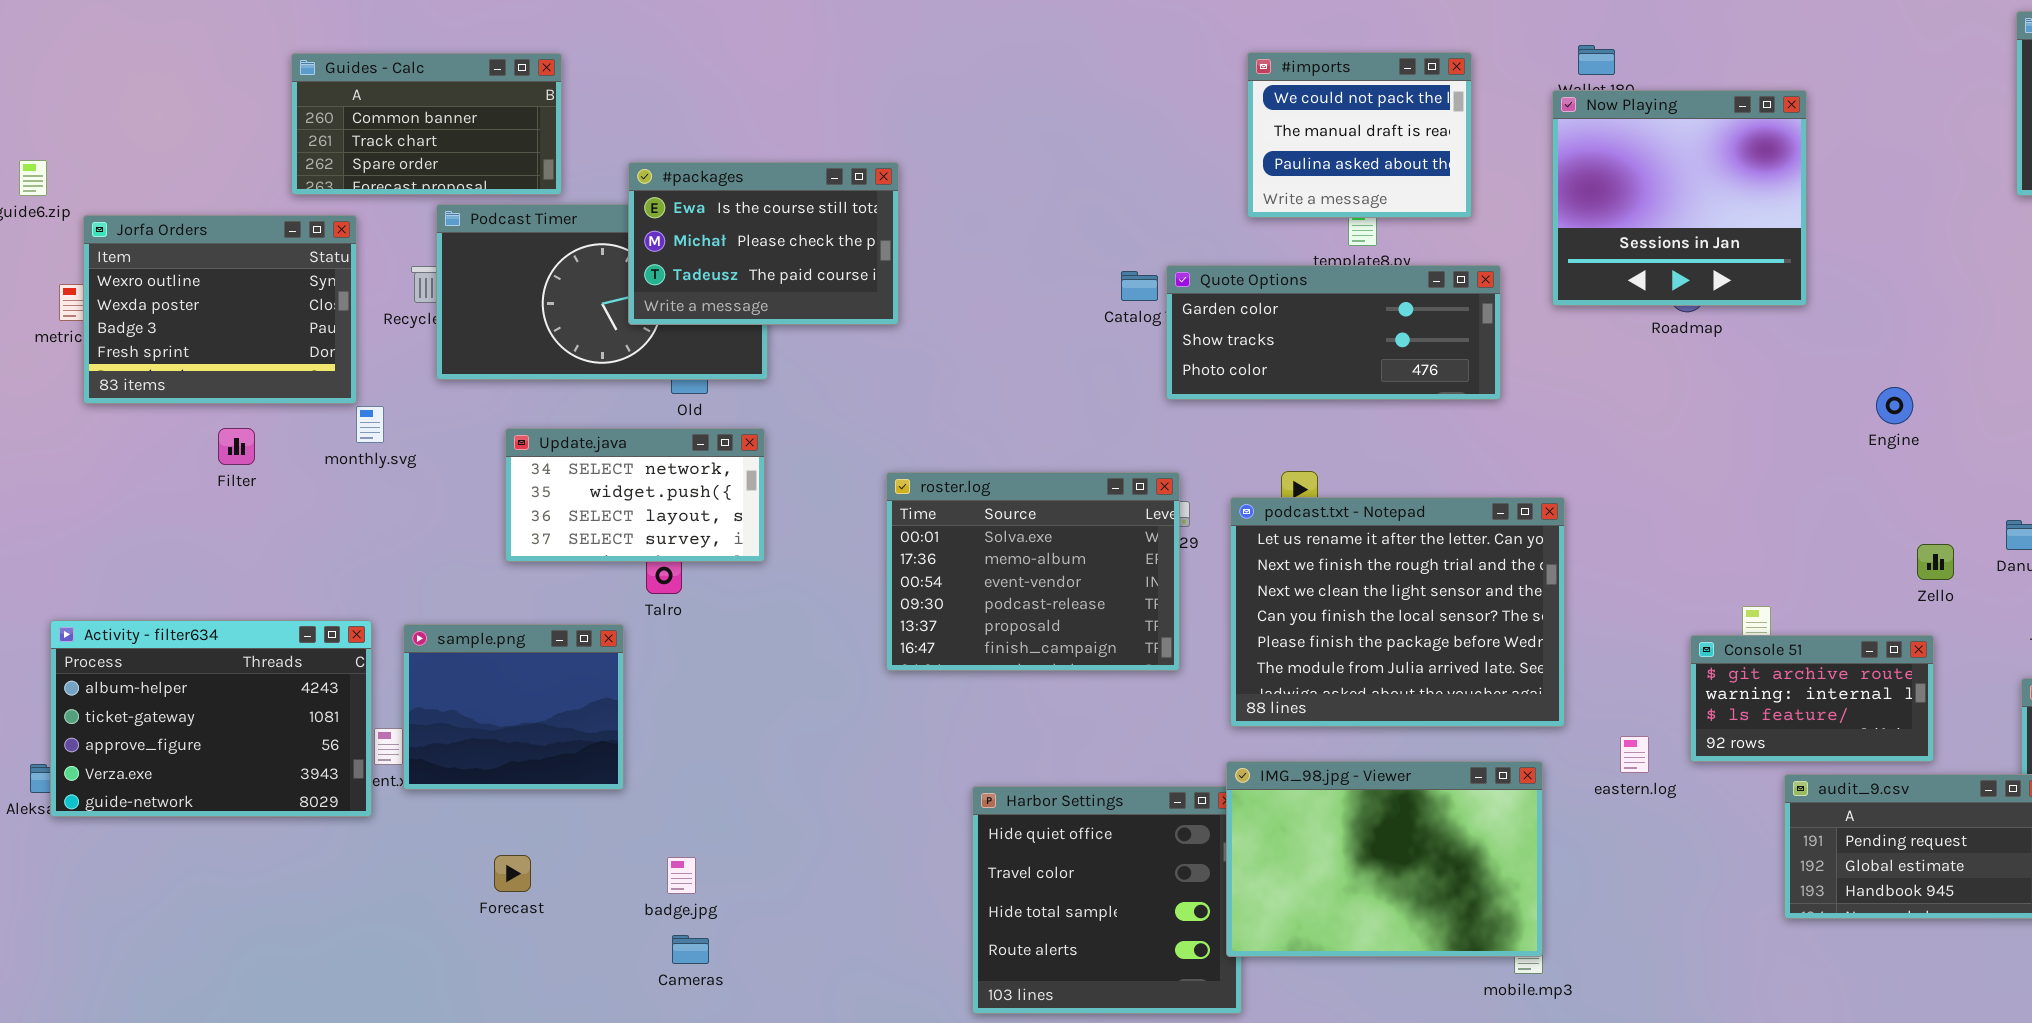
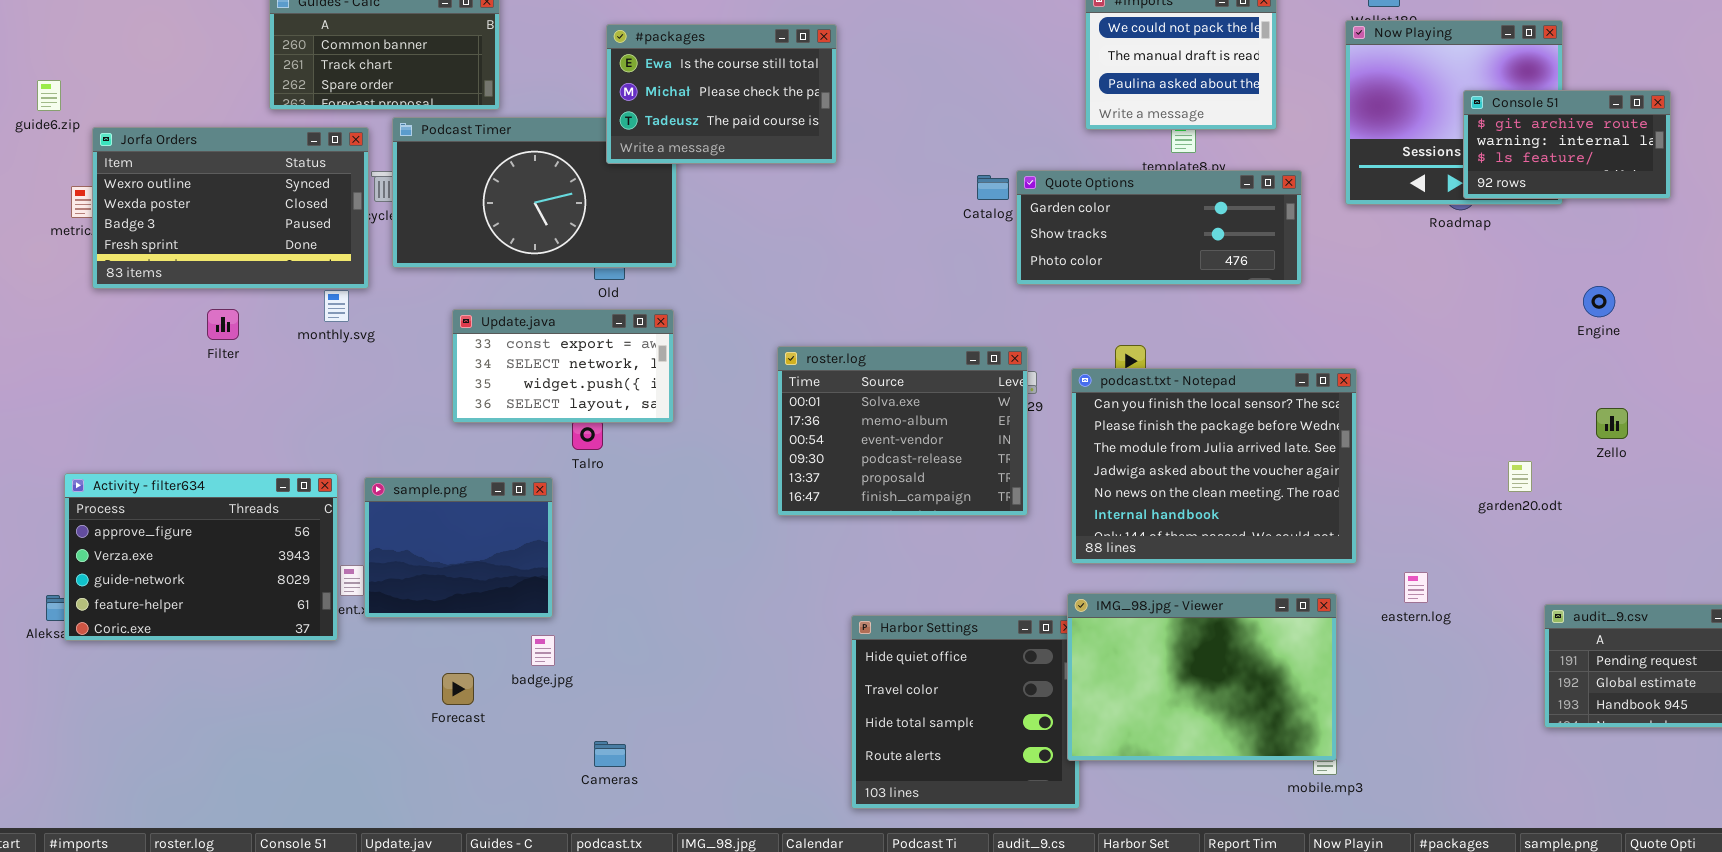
#packages: [628,162,899,325] -> [606,24,837,164], moved
Jorfa Orders: [83,215,357,404] -> [92,127,369,289], resized
Engine: [1876,387,1913,424] -> [1583,286,1615,317], moved
Update.java: [505,428,765,562] -> [452,309,674,423], scrolled up 1 row
podcast.txt - Notepad: [1230,497,1565,727] -> [1071,368,1357,564], scrolled down 3 rows
Zello: [1917,544,1954,580] -> [1596,408,1628,439], moved
Activity - filter634: [50,620,372,817] -> [64,473,338,641], scrolled down 2 rows
Console 51: [1690,635,1934,762] -> [1463,90,1671,199], moved
badge.jpg: [667,857,696,894] -> [531,635,555,666], moved

